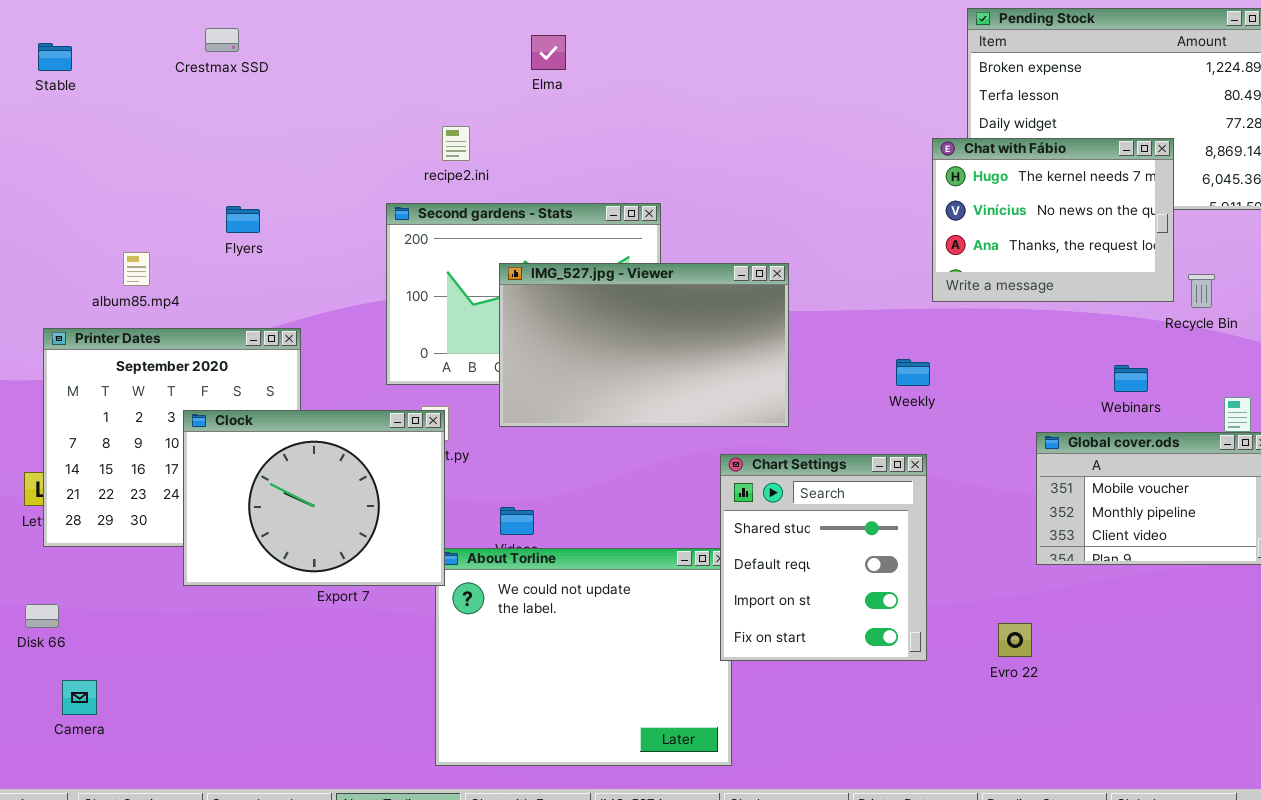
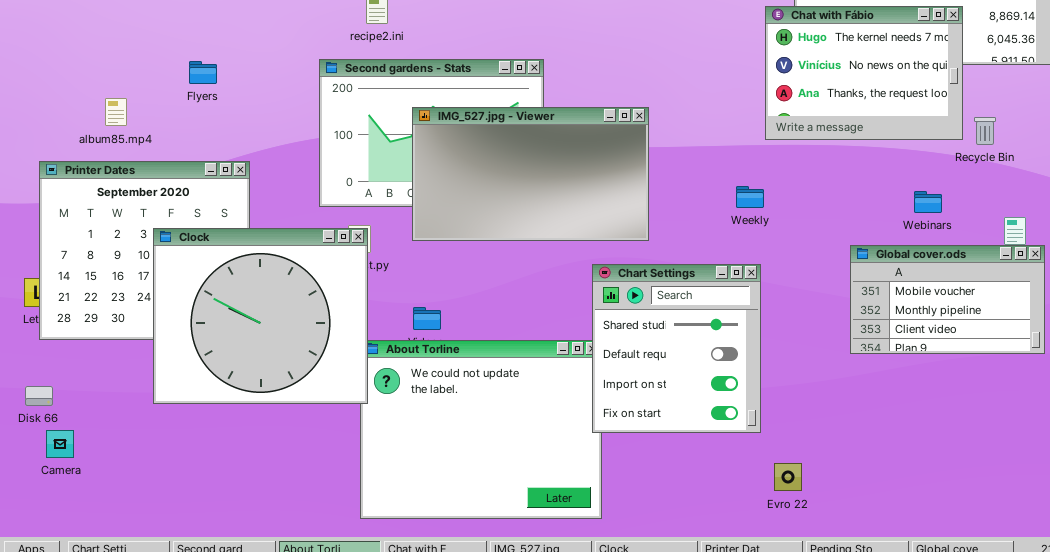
Clock: [183,410,445,586] -> [153,228,368,404], resized
Evro 22: [998,623,1032,657] -> [774,463,802,491], moved
Camera: [62,680,97,715] -> [46,430,74,458], moved

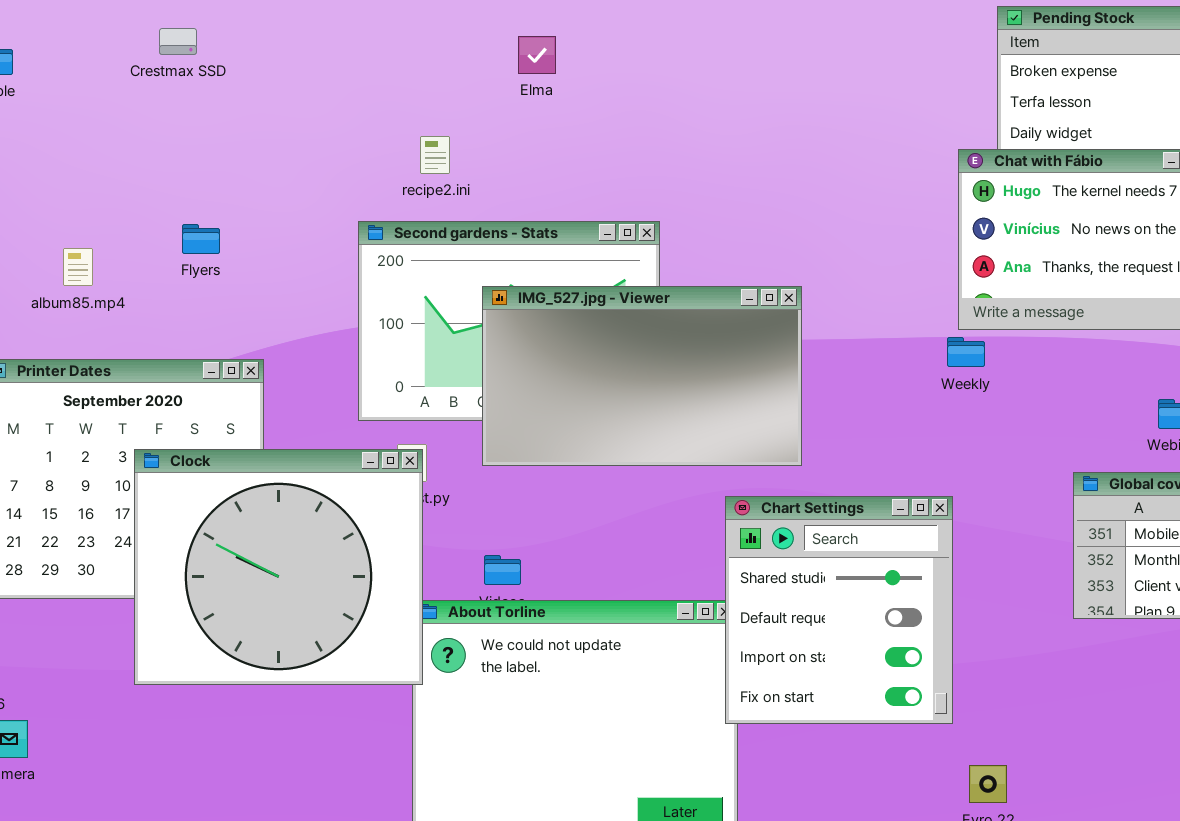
album85.mp4: [105,98,127,126] -> [63,248,93,286], moved
Weekly: [736,186,764,208] -> [947,337,985,367], moved

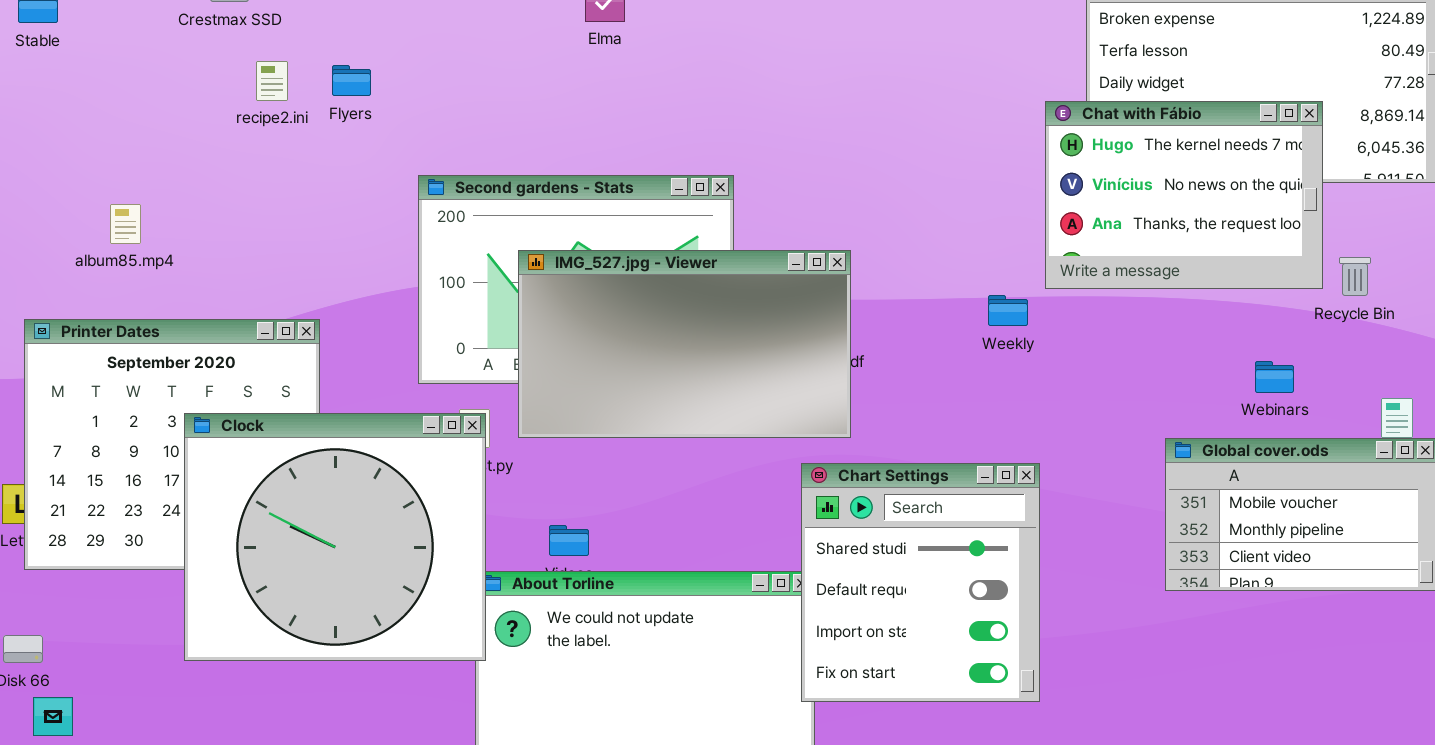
recipe2.ini: [420,136,450,174] -> [256,61,288,101], moved
Flyers: [182,224,220,254] -> [332,65,371,96], moved
IMG_527.jpg - Viewer: [482,286,802,466] -> [518,250,851,438], moved
Weekly: [947,337,985,367] -> [988,295,1028,326], moved

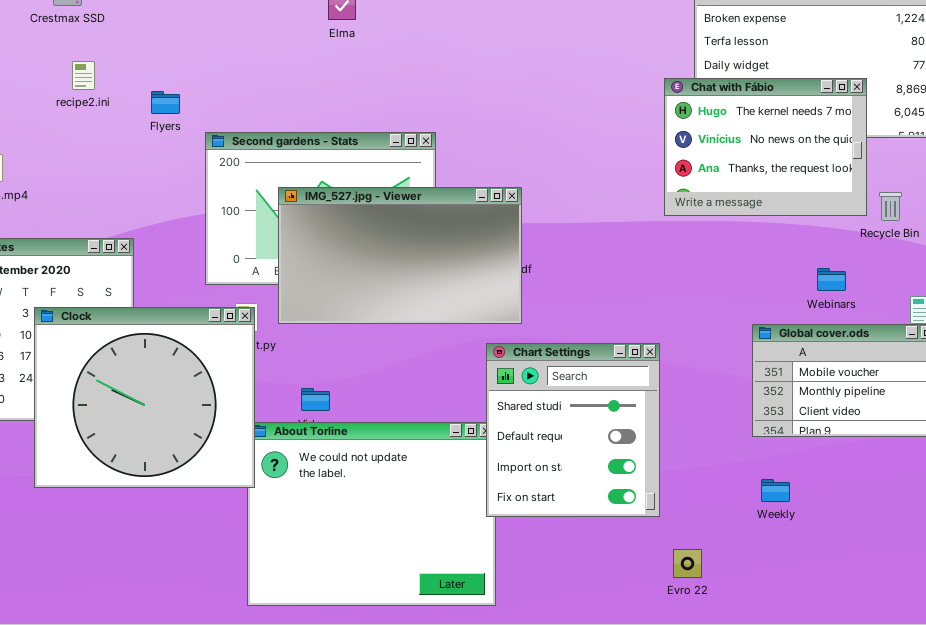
recipe2.ini: [256,61,288,101] -> [72,61,95,90], moved
Flyers: [332,65,371,96] -> [151,91,180,114], moved
Weekly: [988,295,1028,326] -> [761,479,790,502], moved

